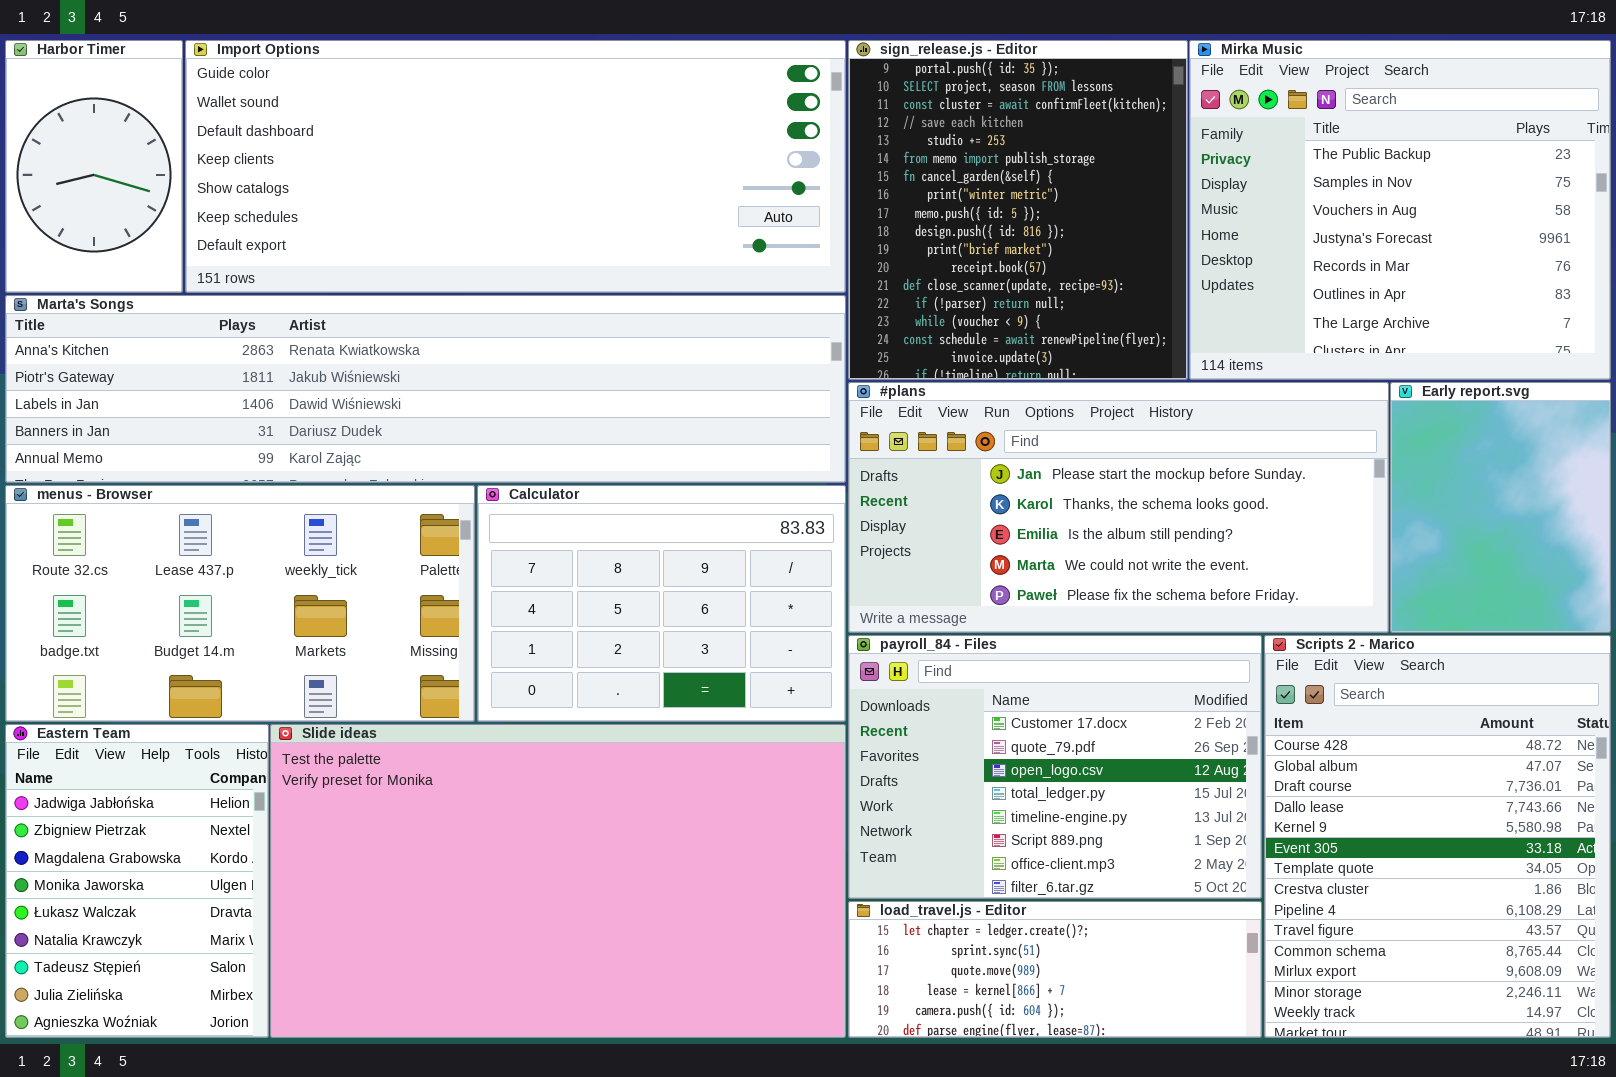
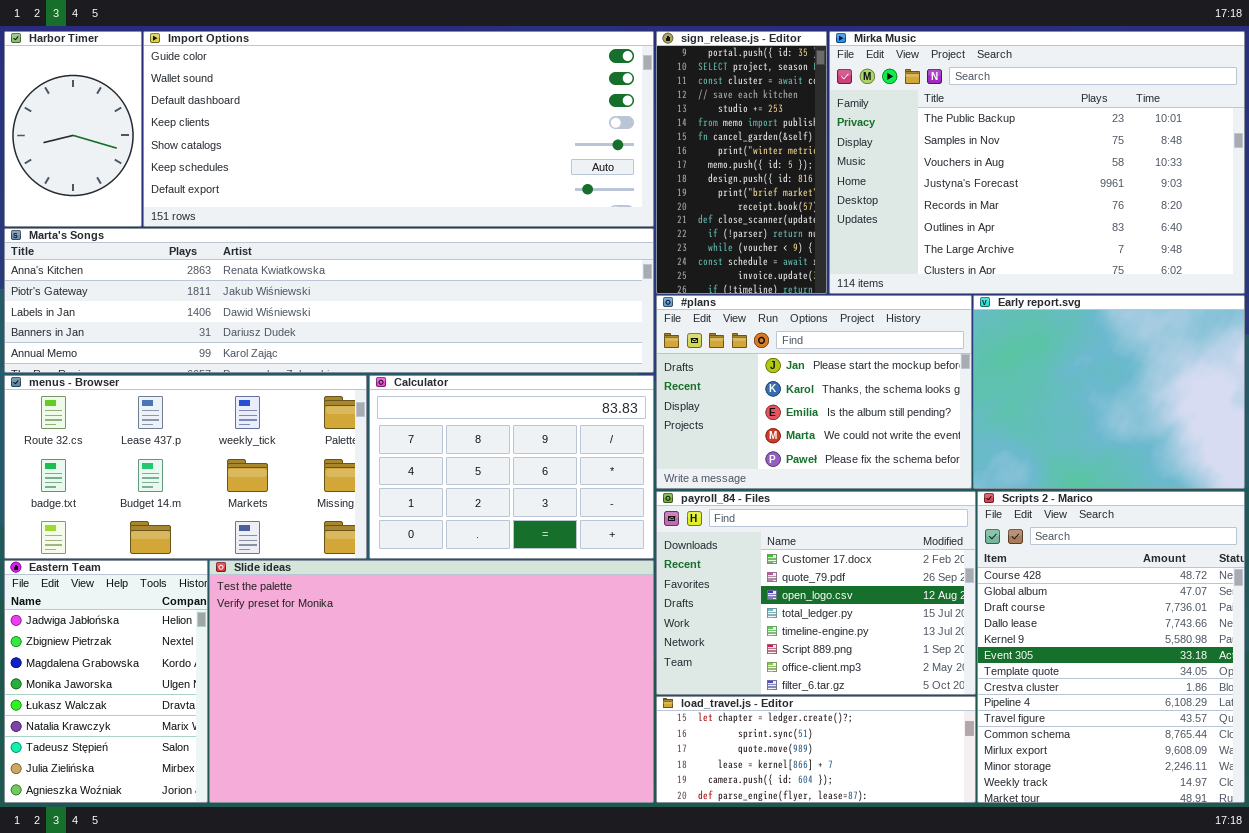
sign_release.js - Editor: [848,40,1188,380] -> [656,31,827,294], resized
Mirka Music: [1189,40,1611,380] -> [829,31,1245,294], resized
#plans: [848,382,1389,633] -> [656,295,972,489], resized
Early report.svg: [1390,382,1611,633] -> [973,295,1245,489], resized

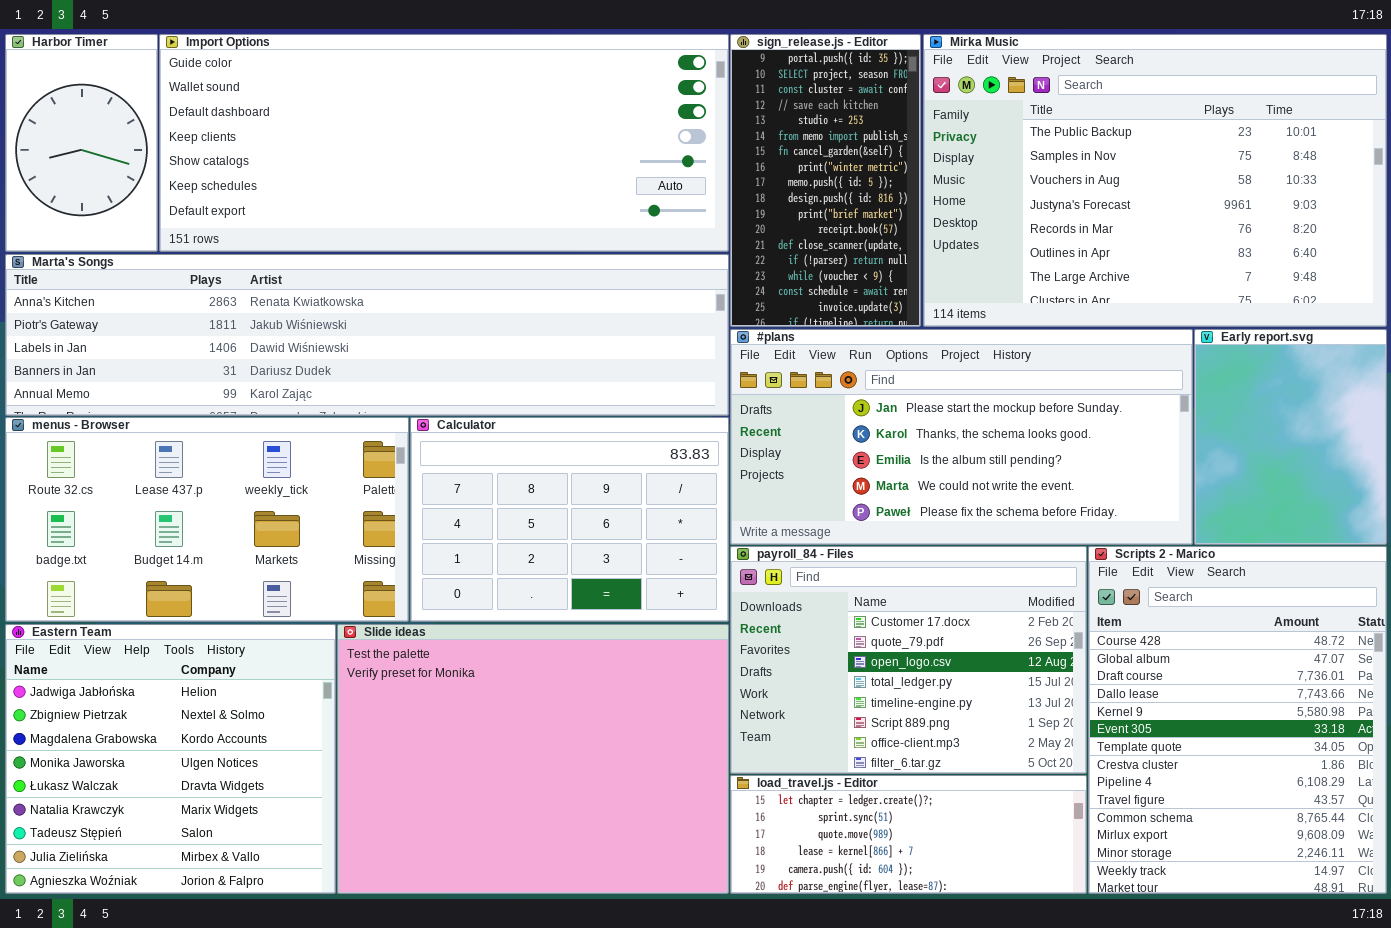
#plans: [656,295,972,489] -> [730,329,1193,545], resized
Early report.svg: [973,295,1245,489] -> [1194,329,1387,545], resized
Eastern Team: [4,560,208,803] -> [5,624,336,894], resized
Slide ideas: [209,560,654,803] -> [337,624,729,894], resized

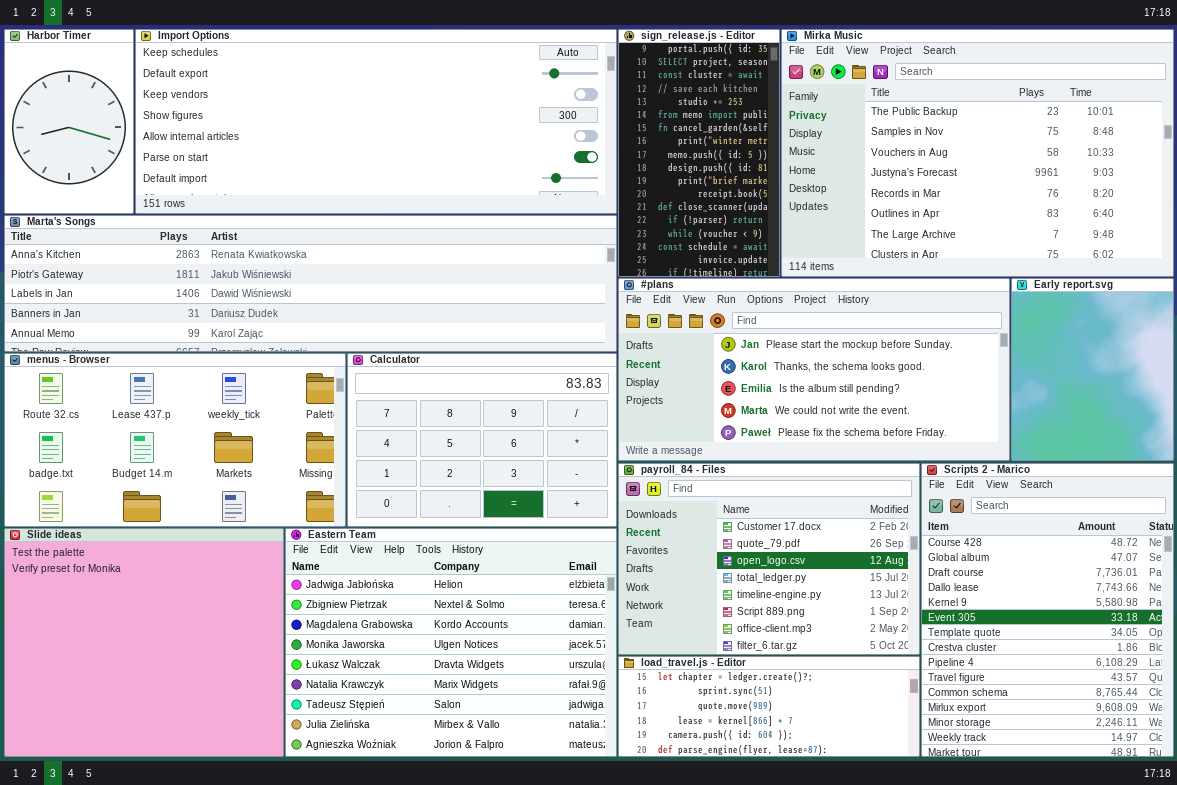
Import Options: [159,34,729,252] -> [135,29,617,214], scrolled down 5 rows
Eastern Team: [5,624,336,894] -> [285,528,617,757], moved, resized
Slide ideas: [337,624,729,894] -> [4,528,284,757], moved, resized

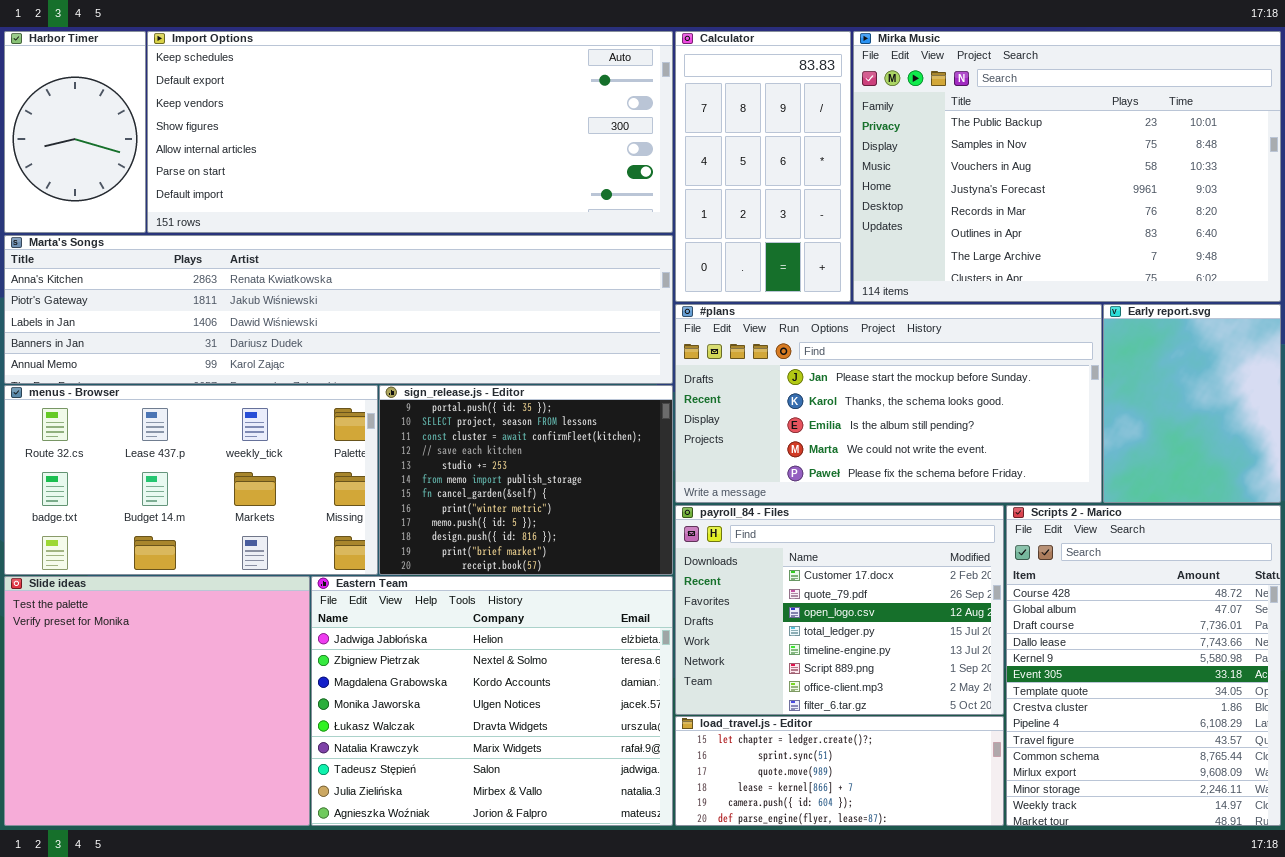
sign_release.js - Editor: [618,29,780,277] -> [379,385,673,575], moved, resized
Calculator: [347,353,617,527] -> [675,31,851,302], moved, resized

